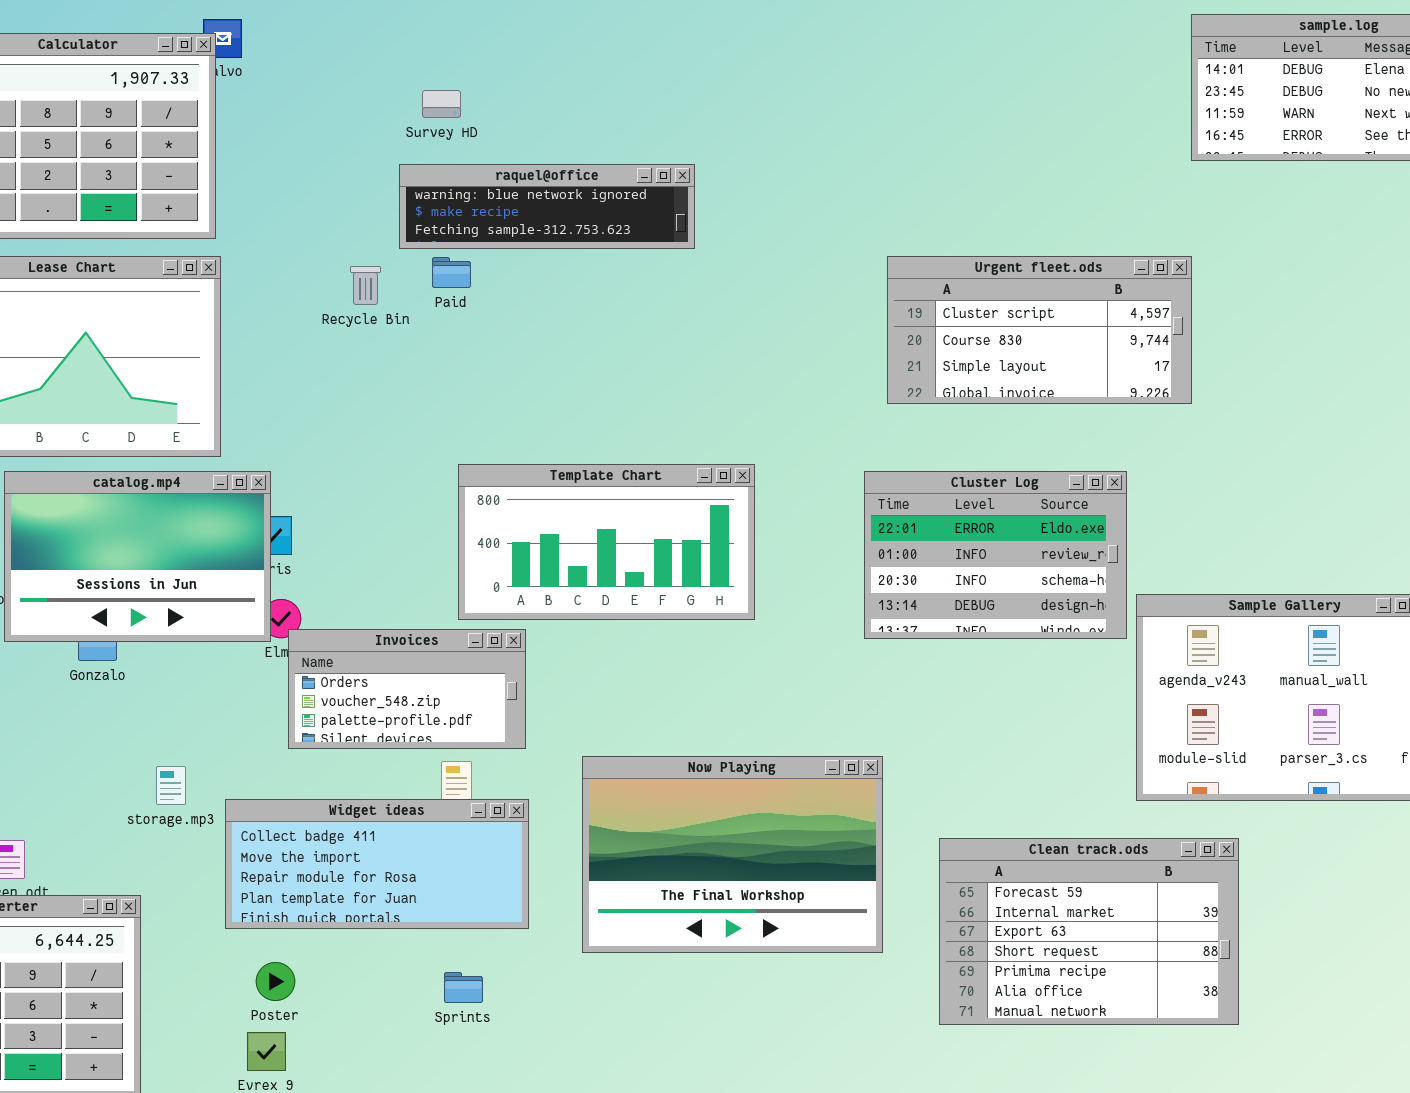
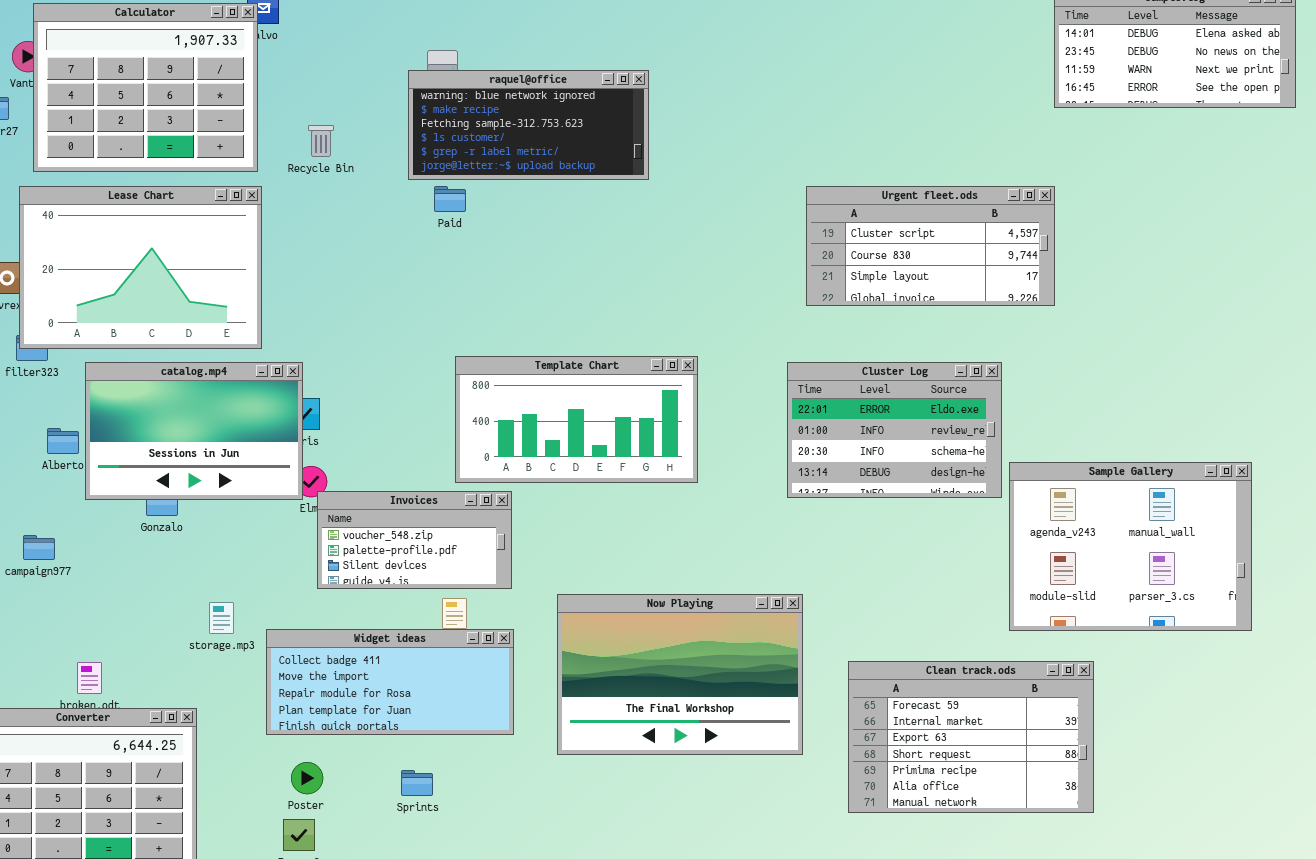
raquel@office: [399,164,695,249] -> [408,70,649,180], resized
Recycle Bin: [350,266,381,305] -> [308,125,334,157], moved
Invoices: [288,629,526,749] -> [317,491,512,589], scrolled down 1 row
Sprints: [444,972,483,1003] -> [401,770,433,796], moved

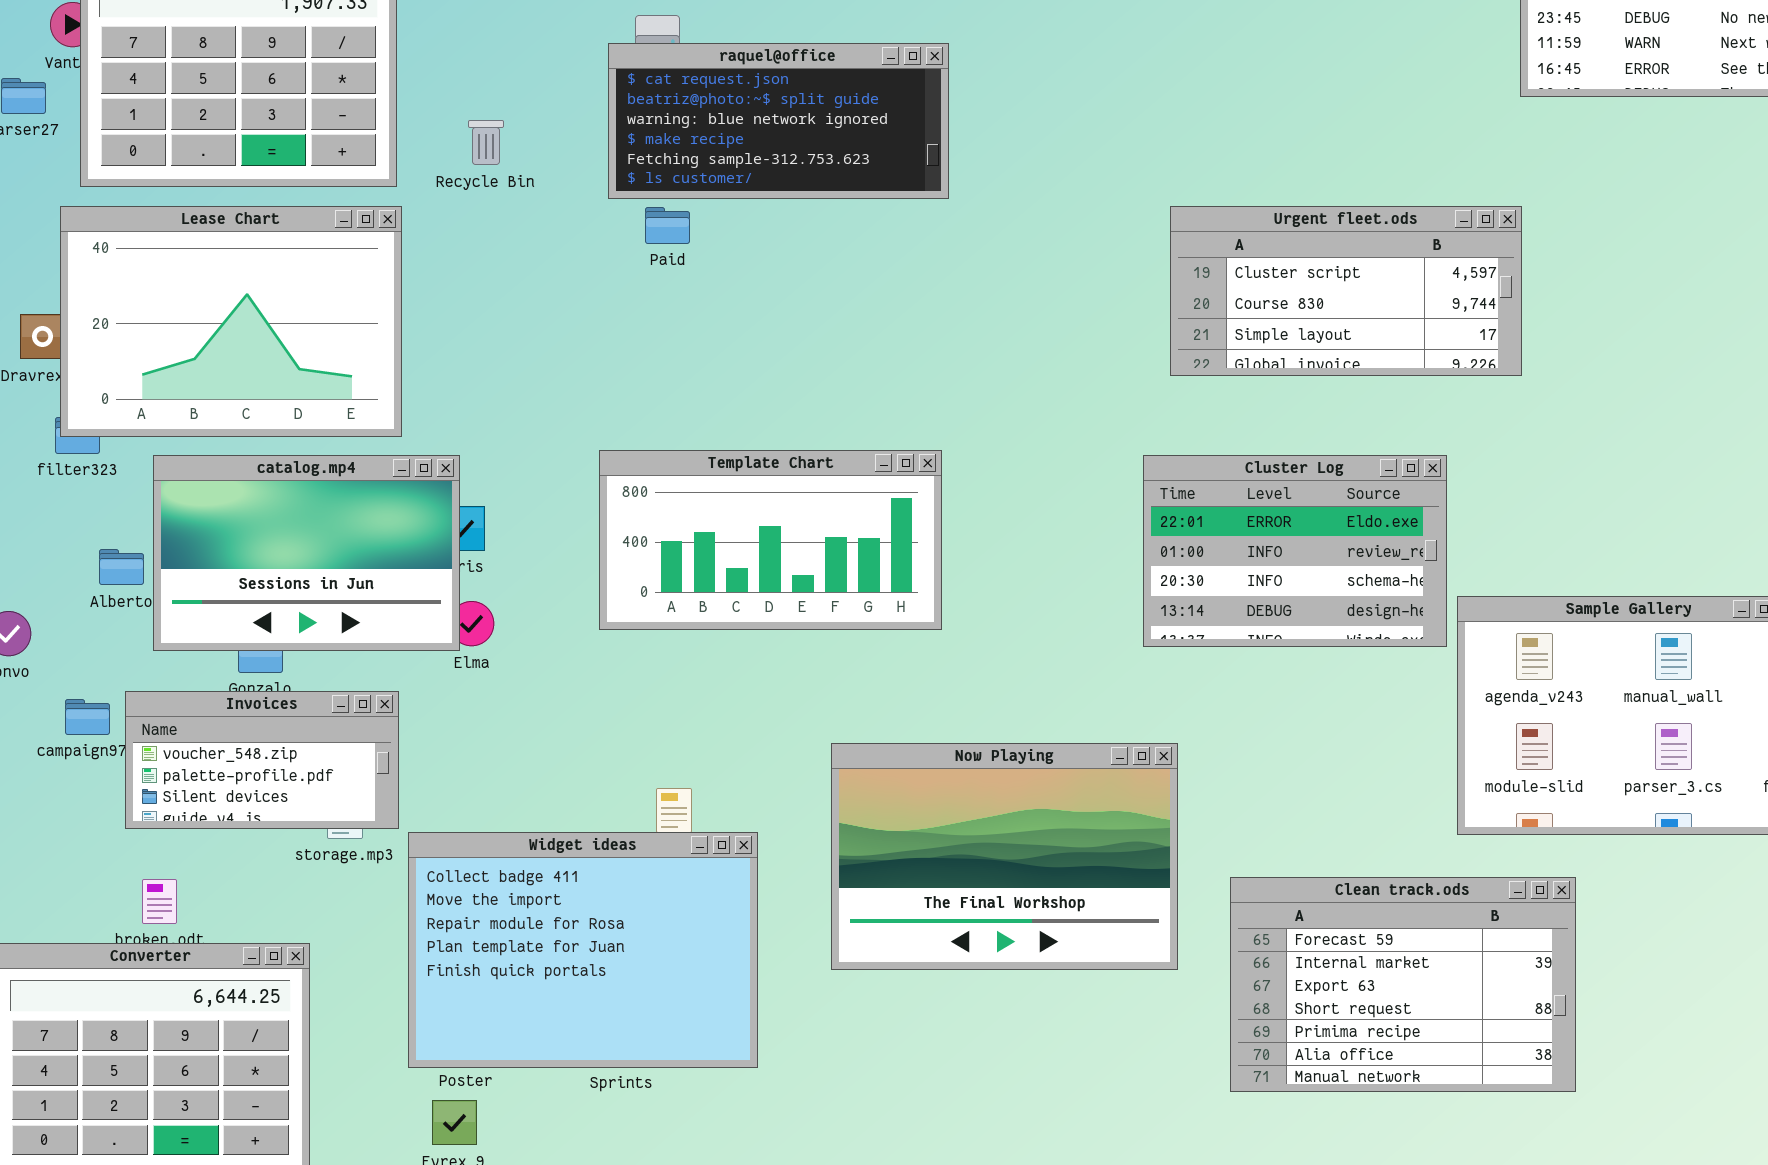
raquel@office: [408,70,649,180] -> [608,43,949,199], scrolled up 2 rows
Template Chart: [455,356,698,483] -> [599,450,942,630], moved
Invoices: [317,491,512,589] -> [125,691,399,829], moved
Now Playing: [557,594,803,755] -> [831,743,1178,970], moved
Widget ideas: [266,629,514,735] -> [408,832,758,1068], resized

